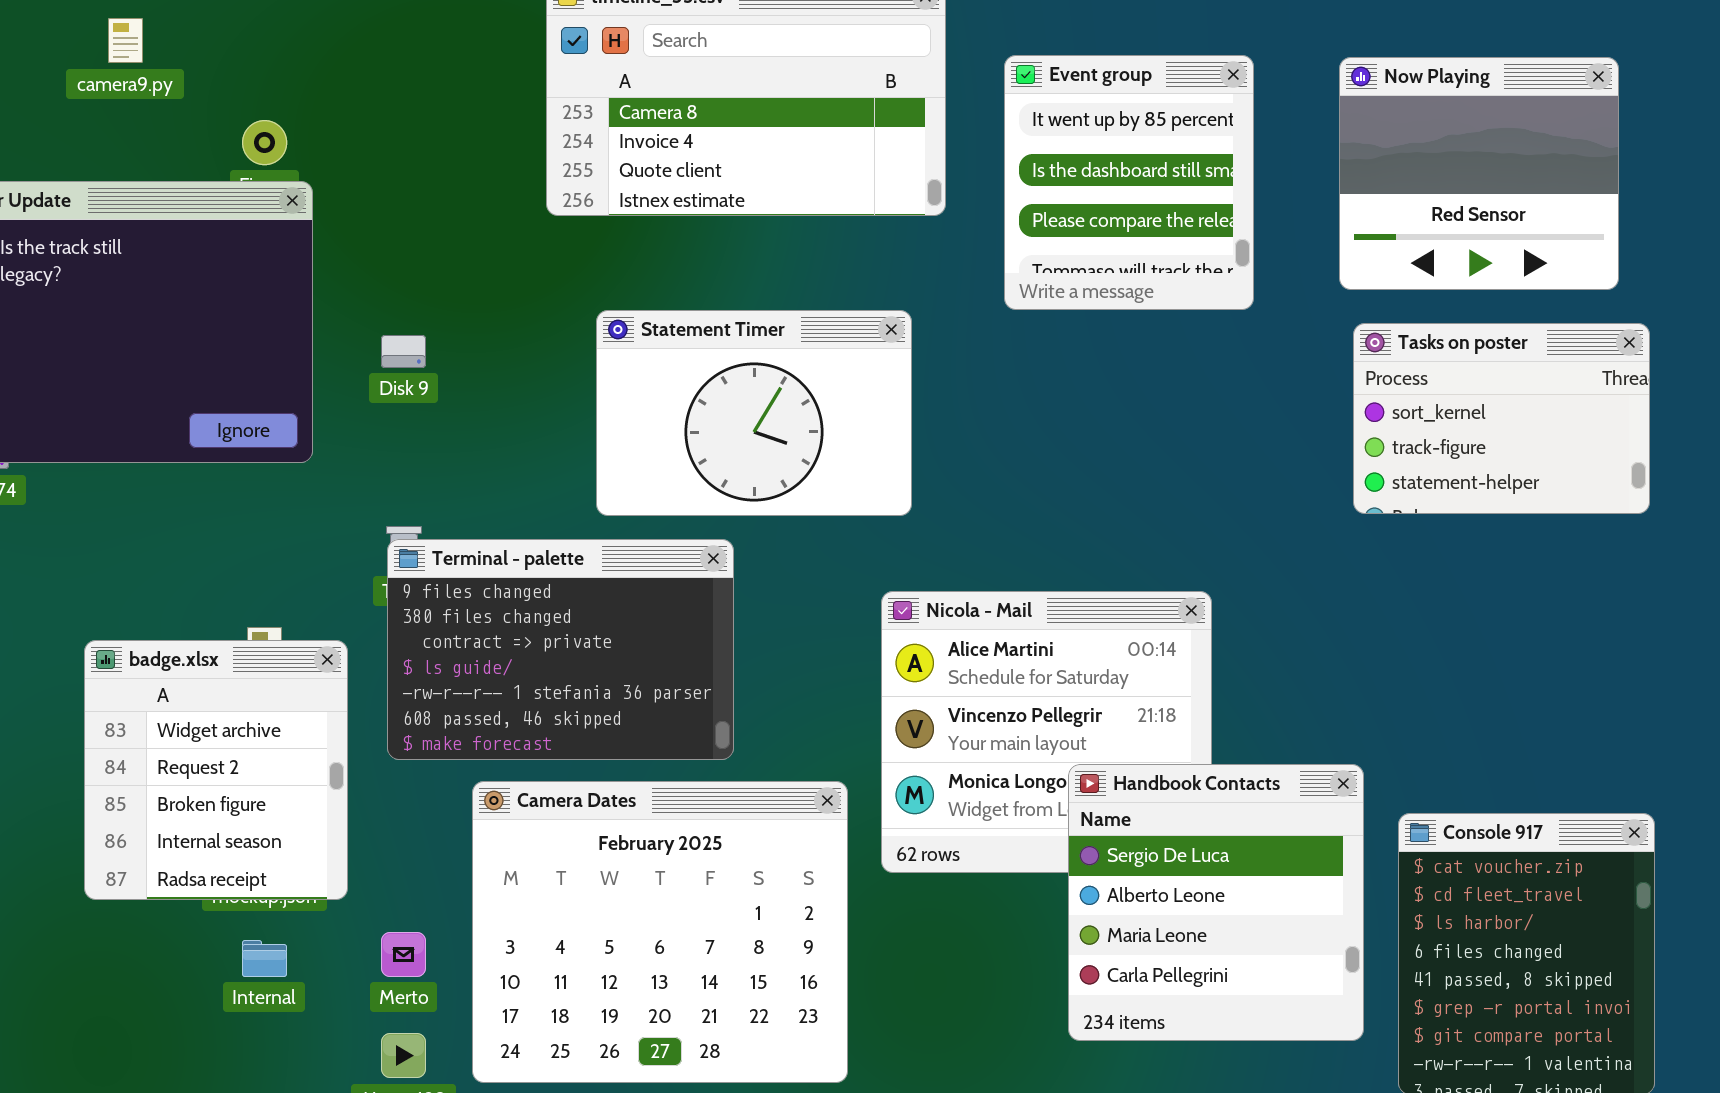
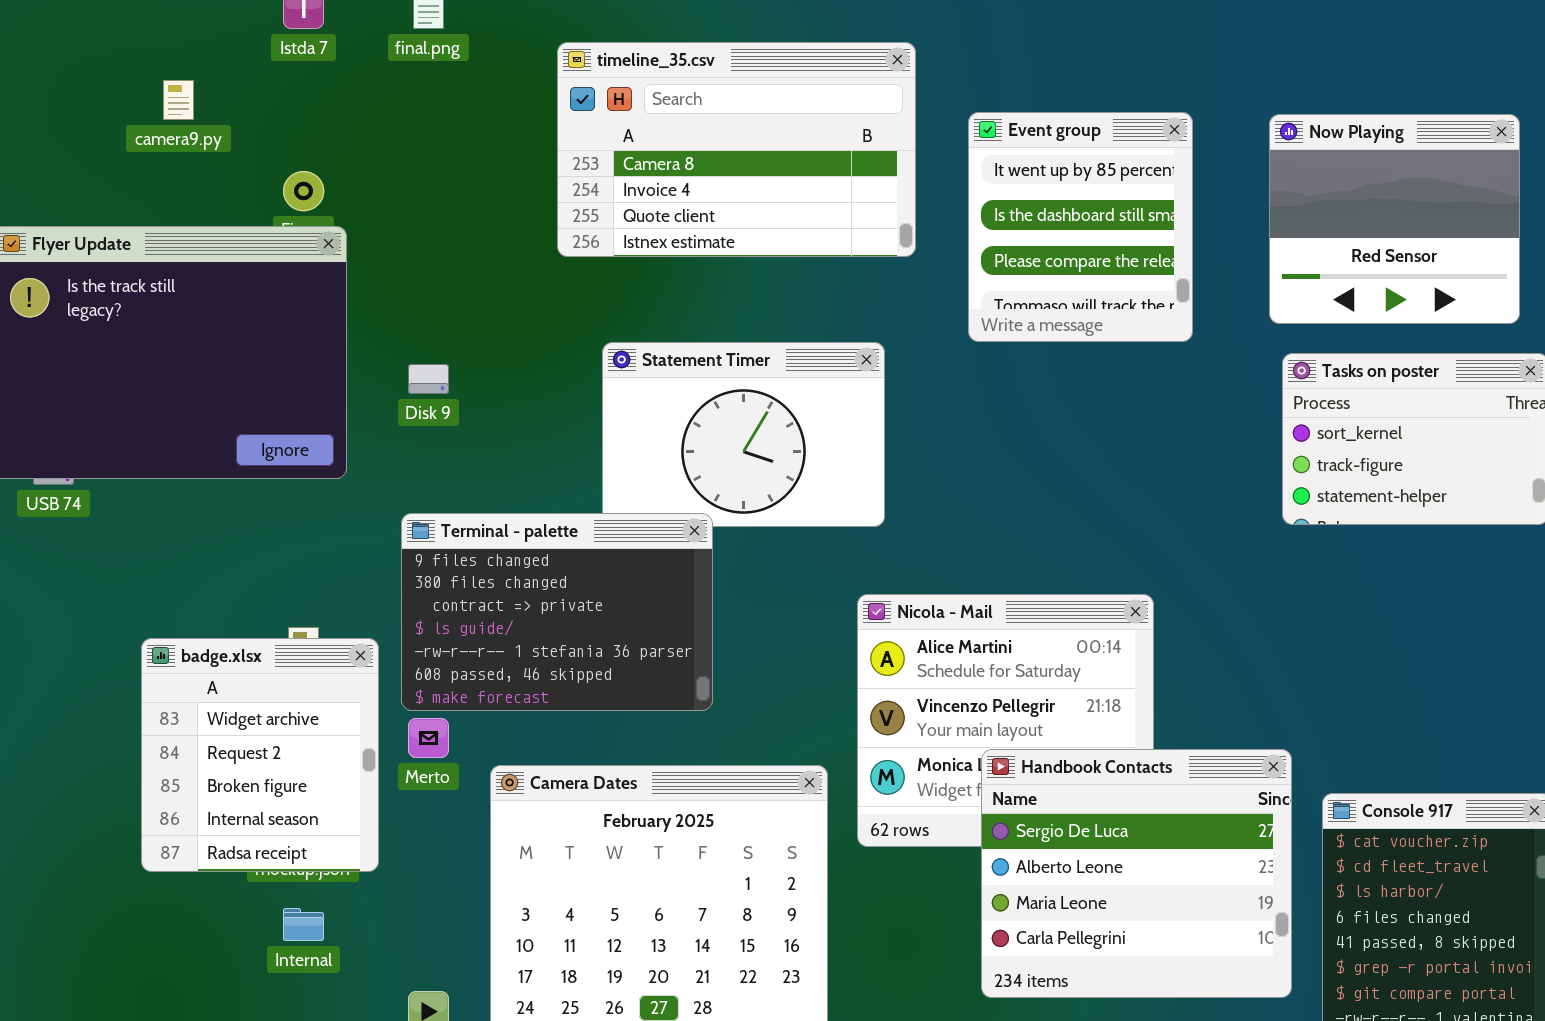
Terminal - palette: [387,539,734,760] -> [401,513,713,711], moved
Handbook Contacts: [1068,764,1364,1041] -> [981,749,1292,998], resized
Merto: [381,932,426,977] -> [408,718,449,758], moved

